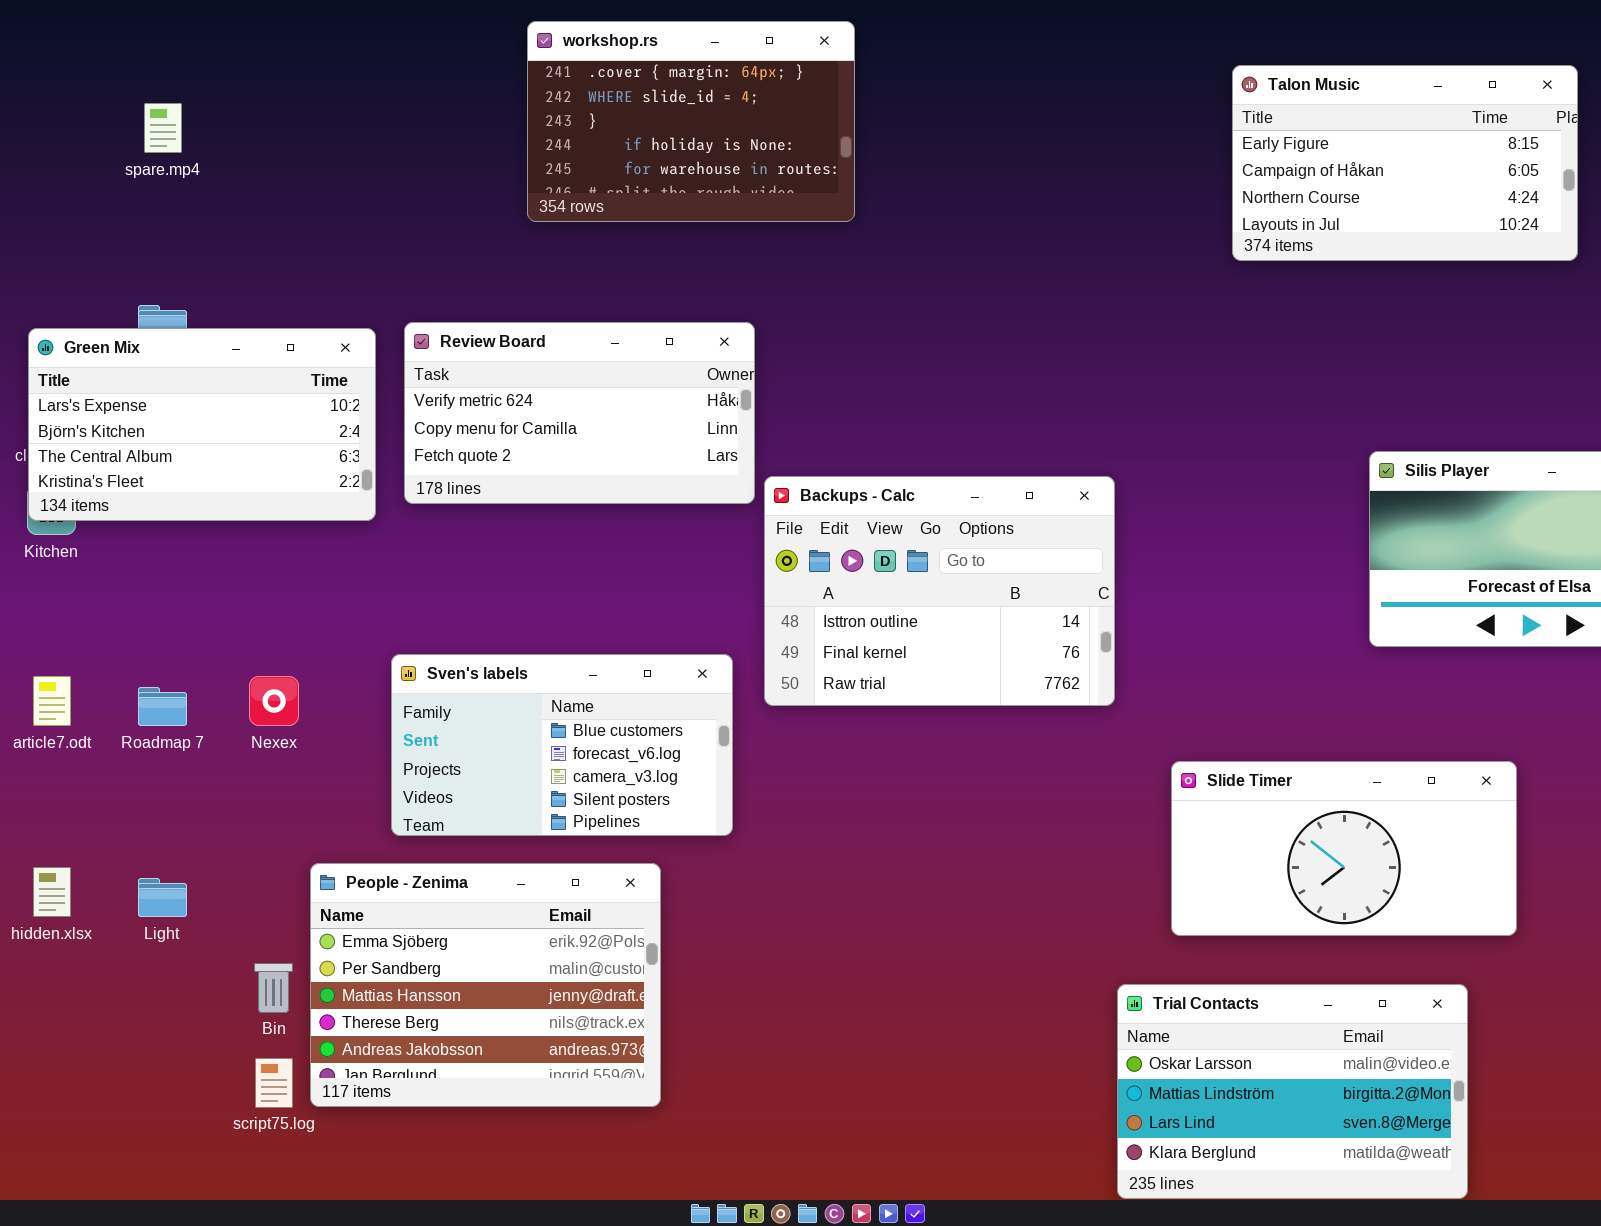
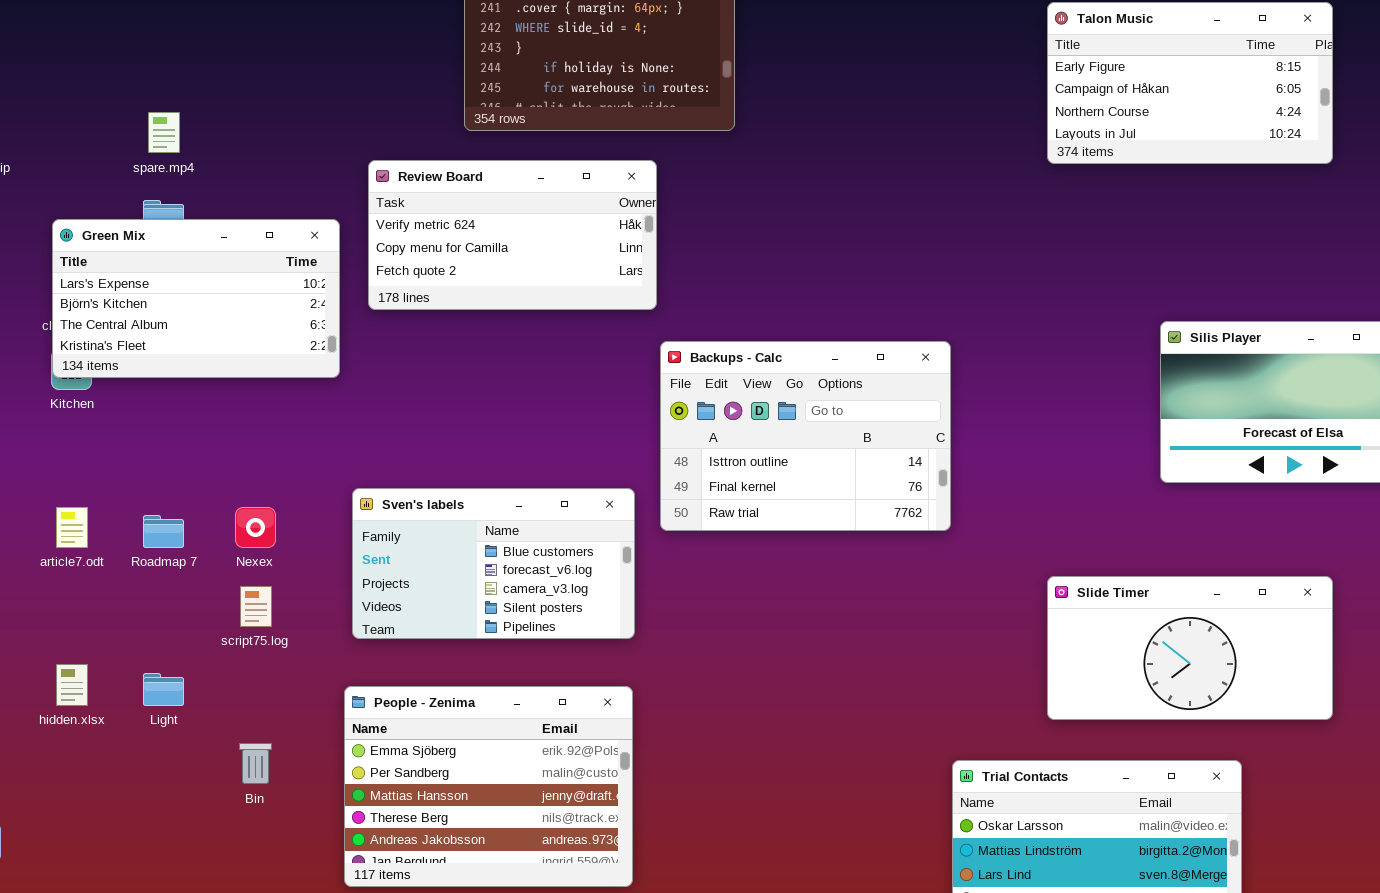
spare.mp4: [144,103,182,153] -> [148,112,180,153], moved
Review Board: [404,322,755,504] -> [368,160,657,310], moved
Slide Timer: [1171,761,1517,936] -> [1047,576,1333,720], moved
People - Zenima: [310,863,661,1107] -> [344,686,633,887], moved
script75.log: [255,1058,293,1108] -> [240,586,272,627], moved

